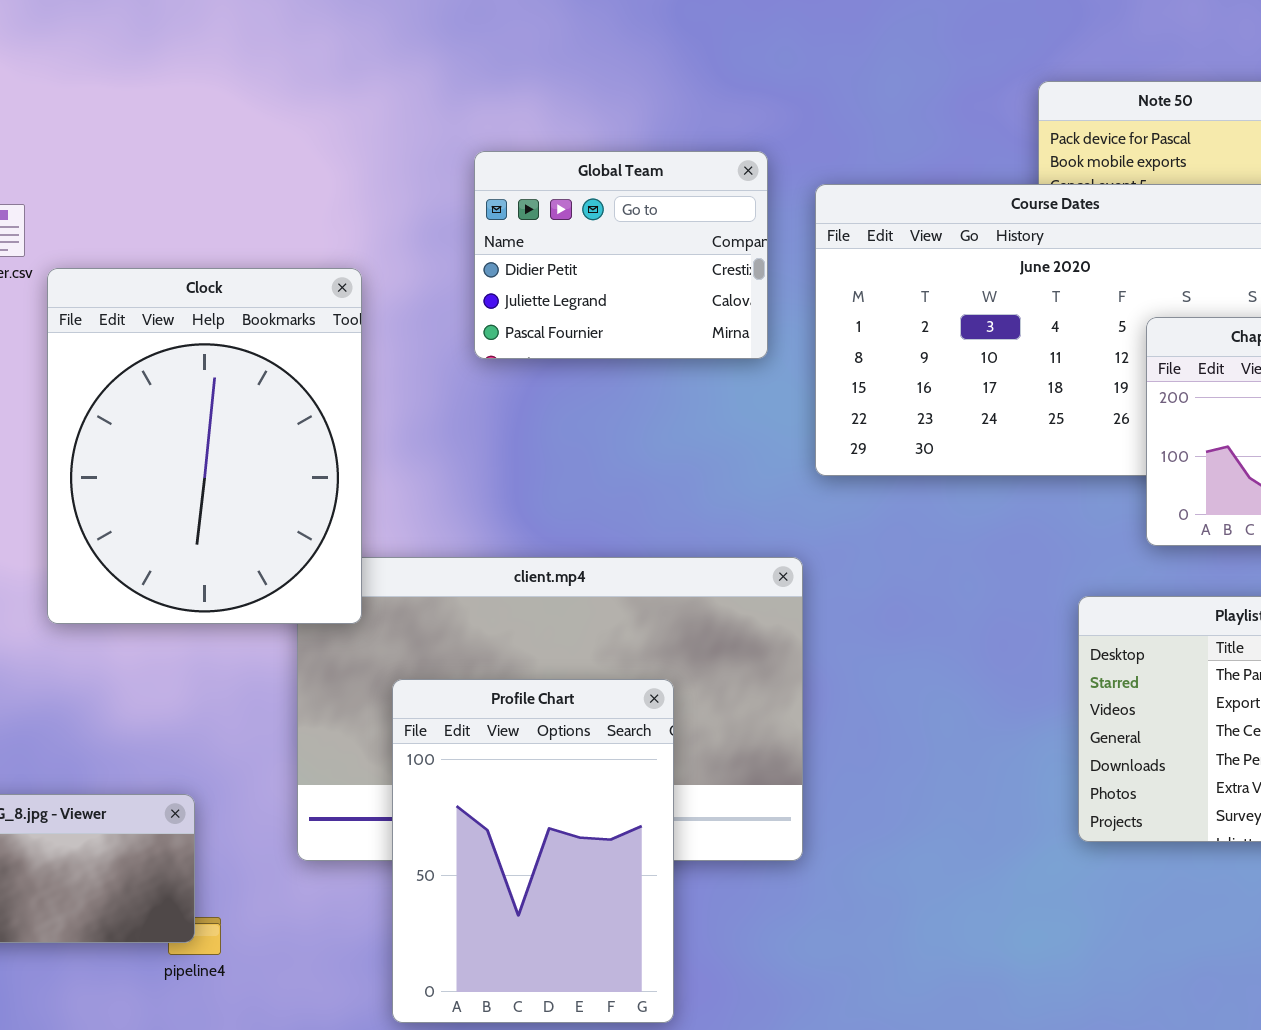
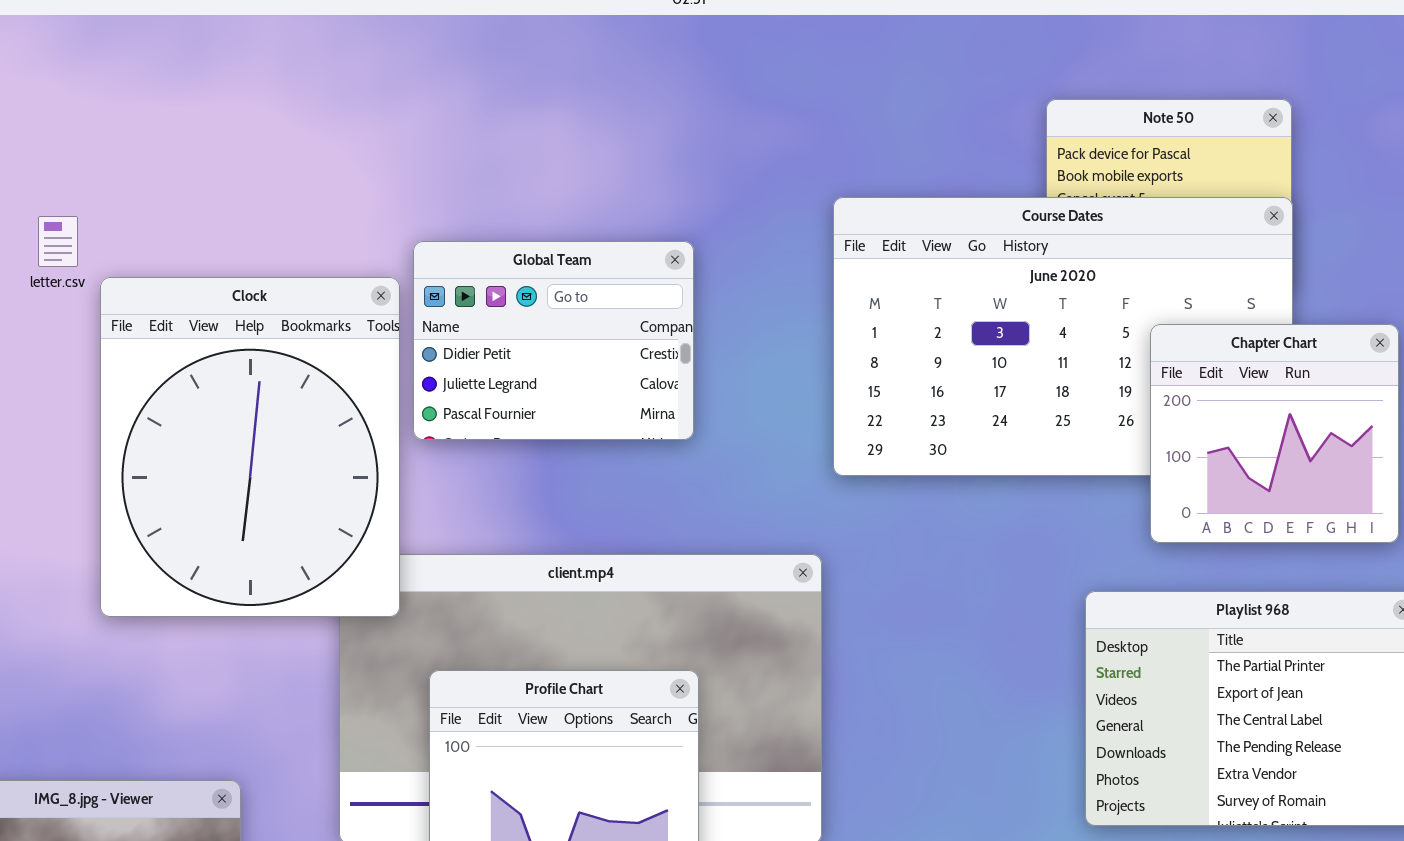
Global Team: [474,151,768,359] -> [413,241,694,440], moved

